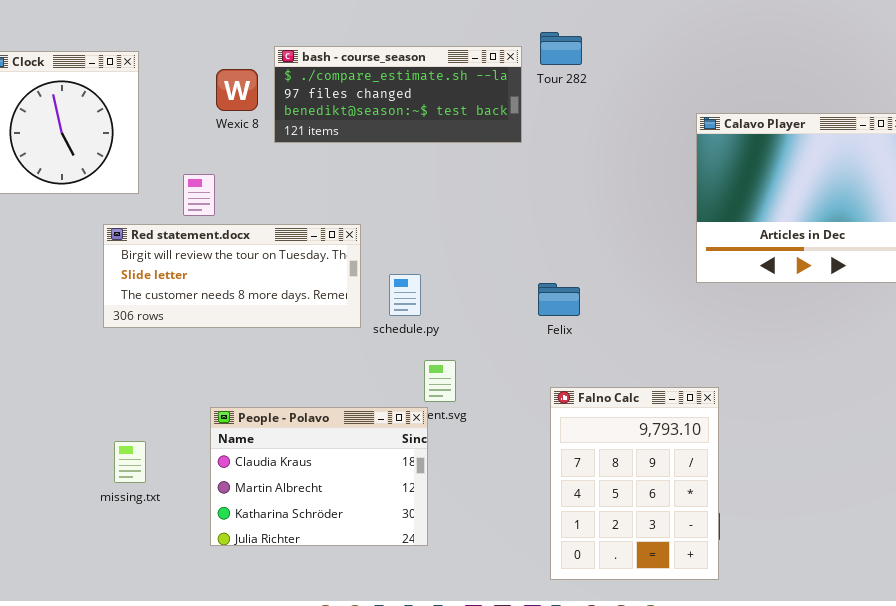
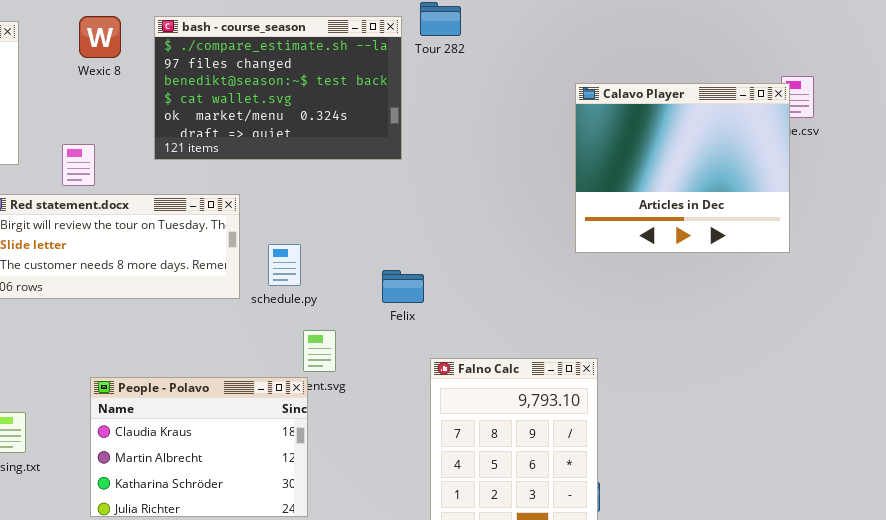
bash - course_season: [274,46,522,143] -> [154,16,402,160], resized
Wexic 8: [216,69,258,111] -> [79,16,121,58], moved
Felix: [538,283,580,316] -> [382,270,424,303], moved

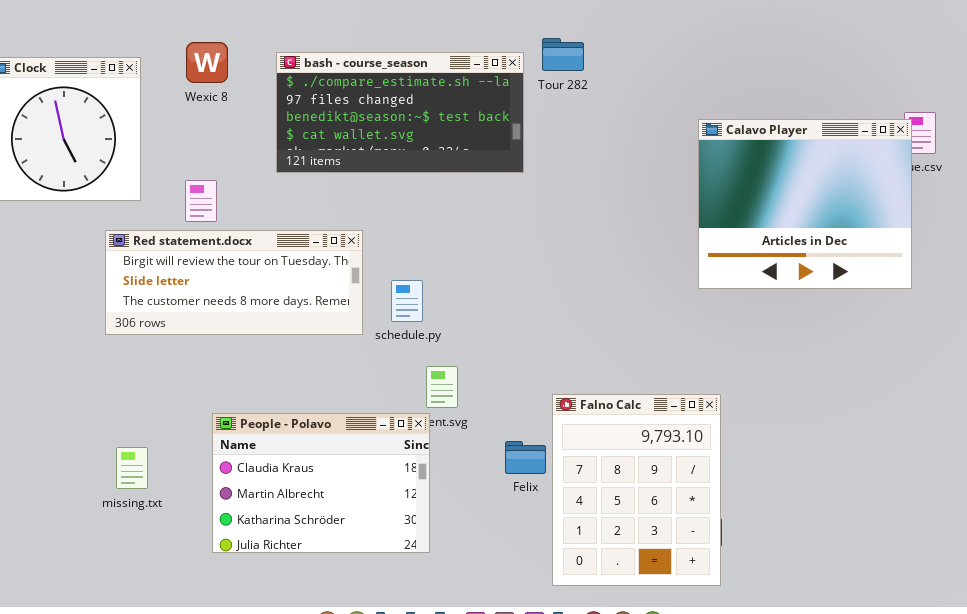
Wexic 8: [79,16,121,58] -> [186,42,228,83], moved
bash - course_season: [154,16,402,160] -> [276,52,524,173], resized
Felix: [382,270,424,303] -> [505,441,546,474], moved

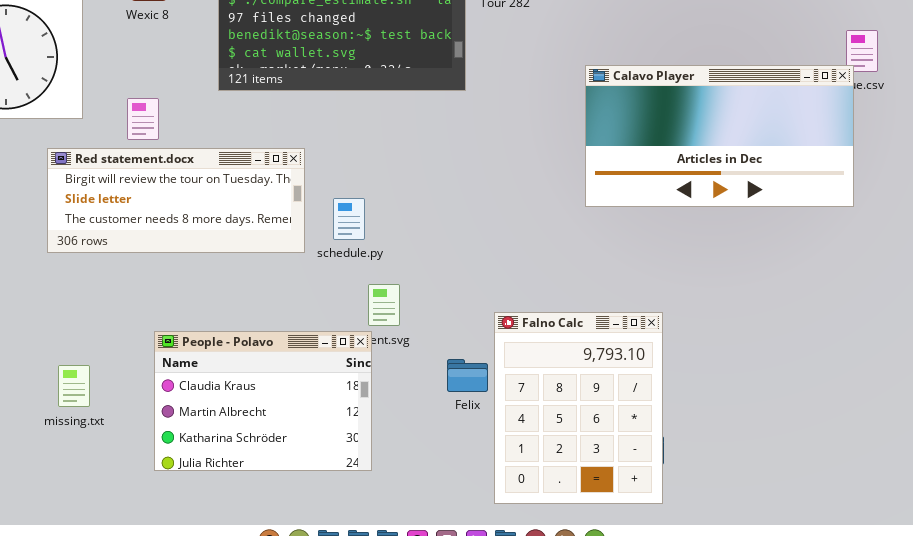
Calavo Player: [698,119,912,289] -> [585,65,854,207], resized

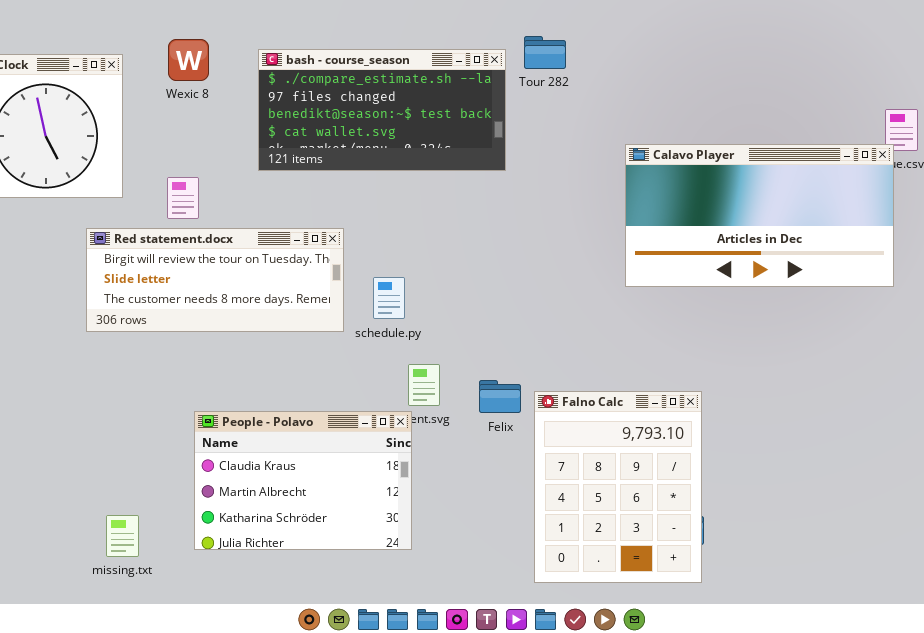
Felix: [447,359,488,392] -> [479,380,521,413], moved
missing.txt: [58,365,90,407] -> [106,515,139,557], moved

